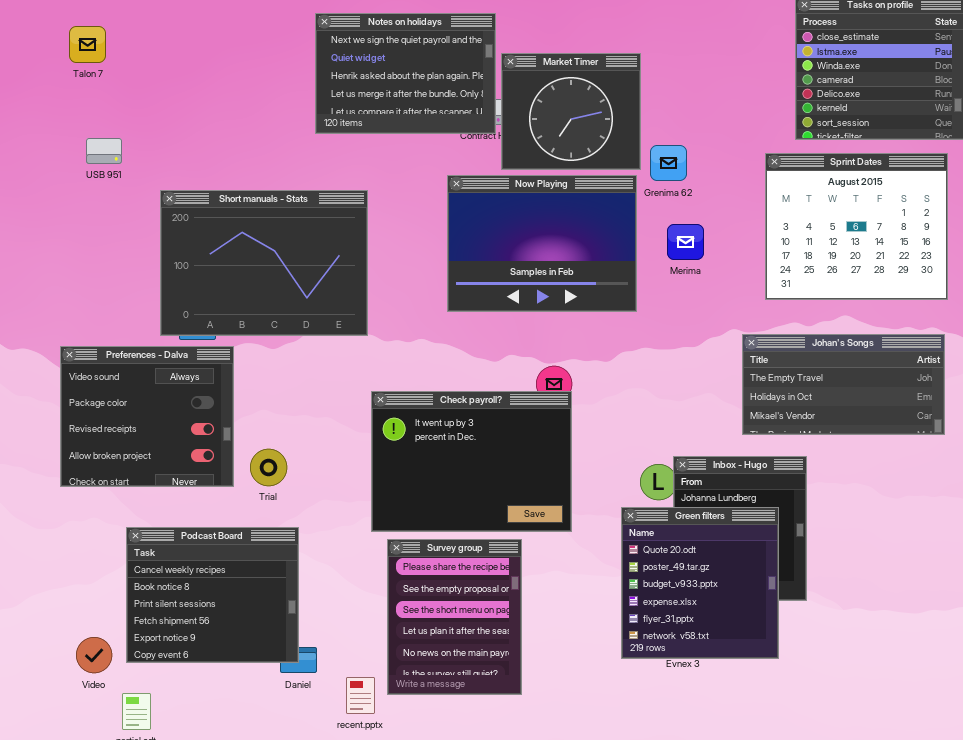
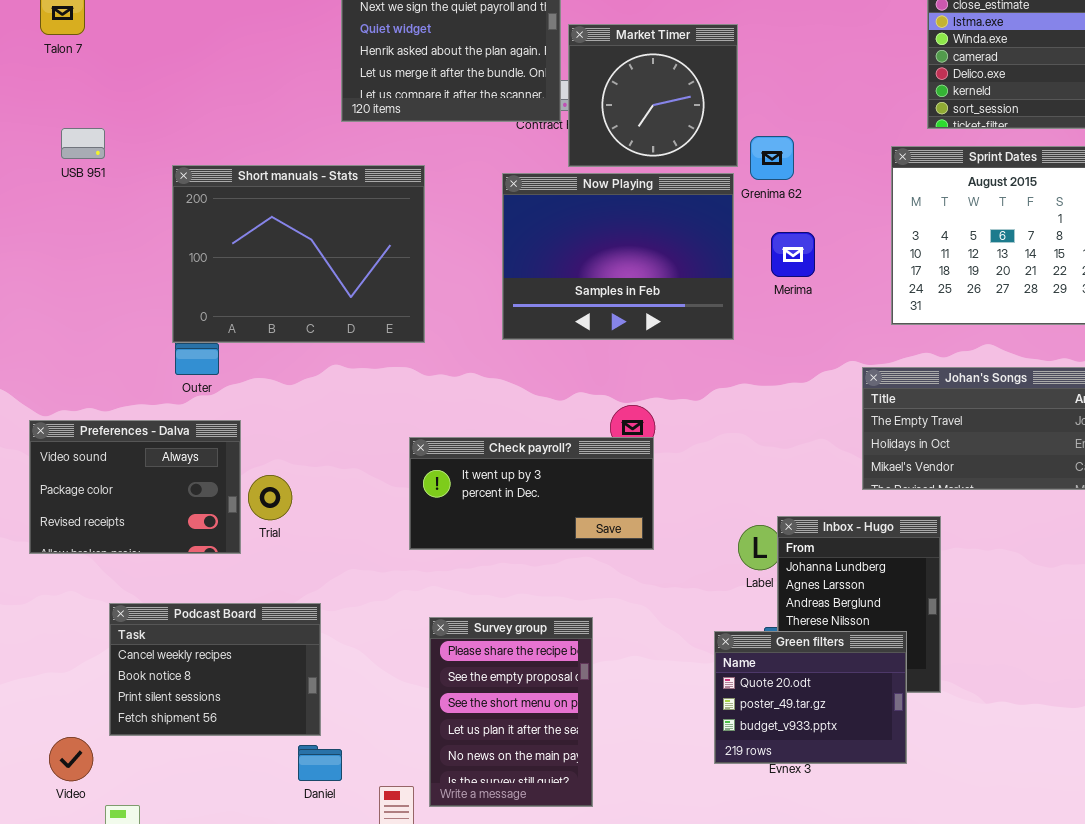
Short manuals - Stats: [160,190,368,336] -> [172,165,425,343], moved
Preferences - Dalva: [60,346,234,487] -> [29,420,241,554], resized
Check payroll?: [371,391,572,532] -> [409,437,654,550], resized
Trial: [250,449,287,486] -> [248,475,292,520], moved
Green filters: [621,507,779,659] -> [714,631,907,764], resized
Podcast Board: [126,527,299,663] -> [109,603,321,736], resized

